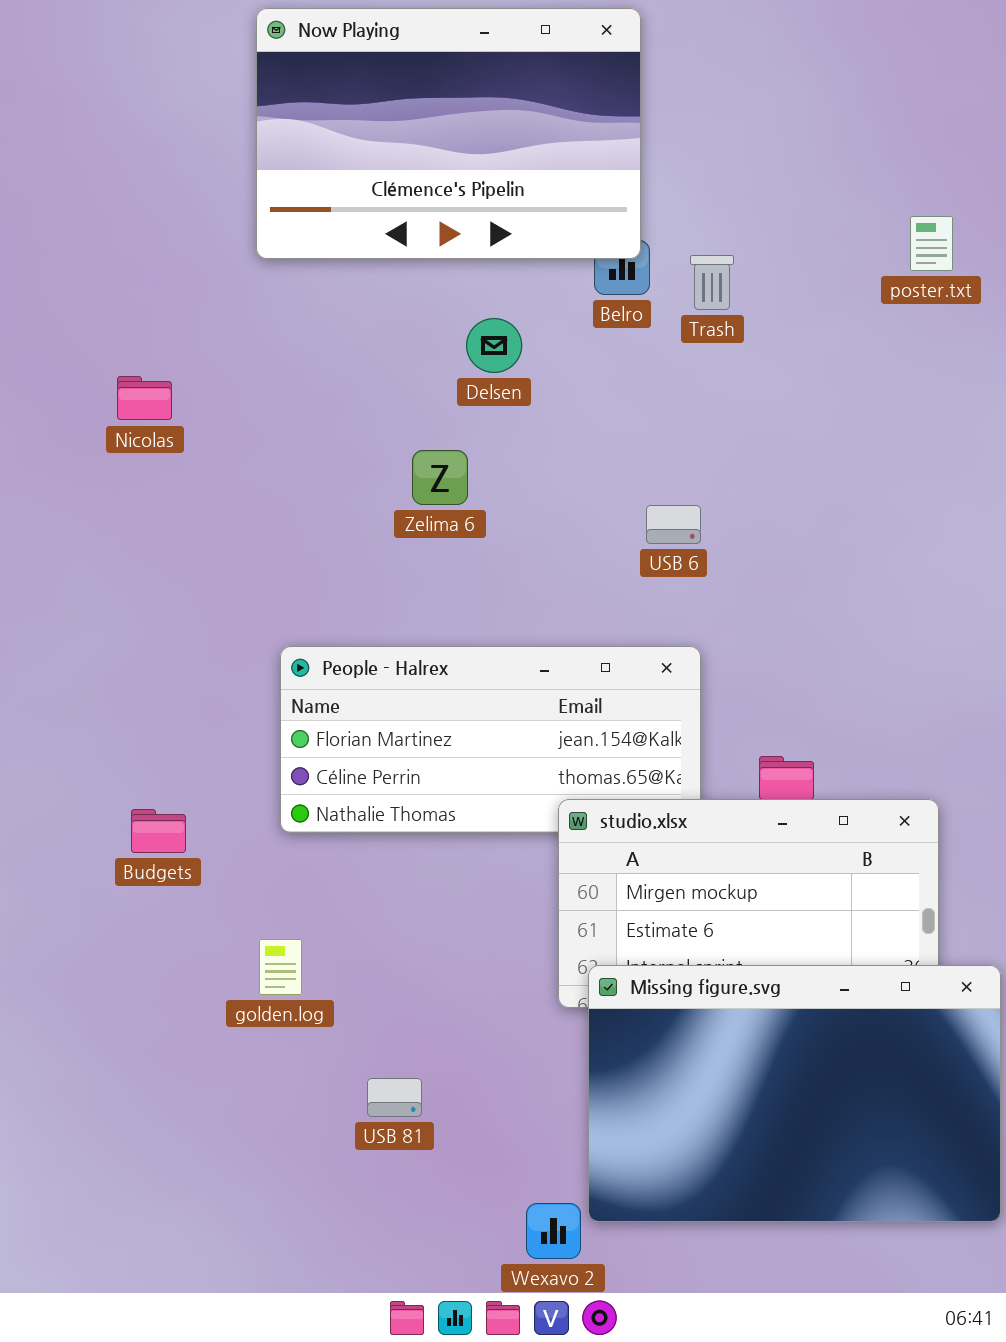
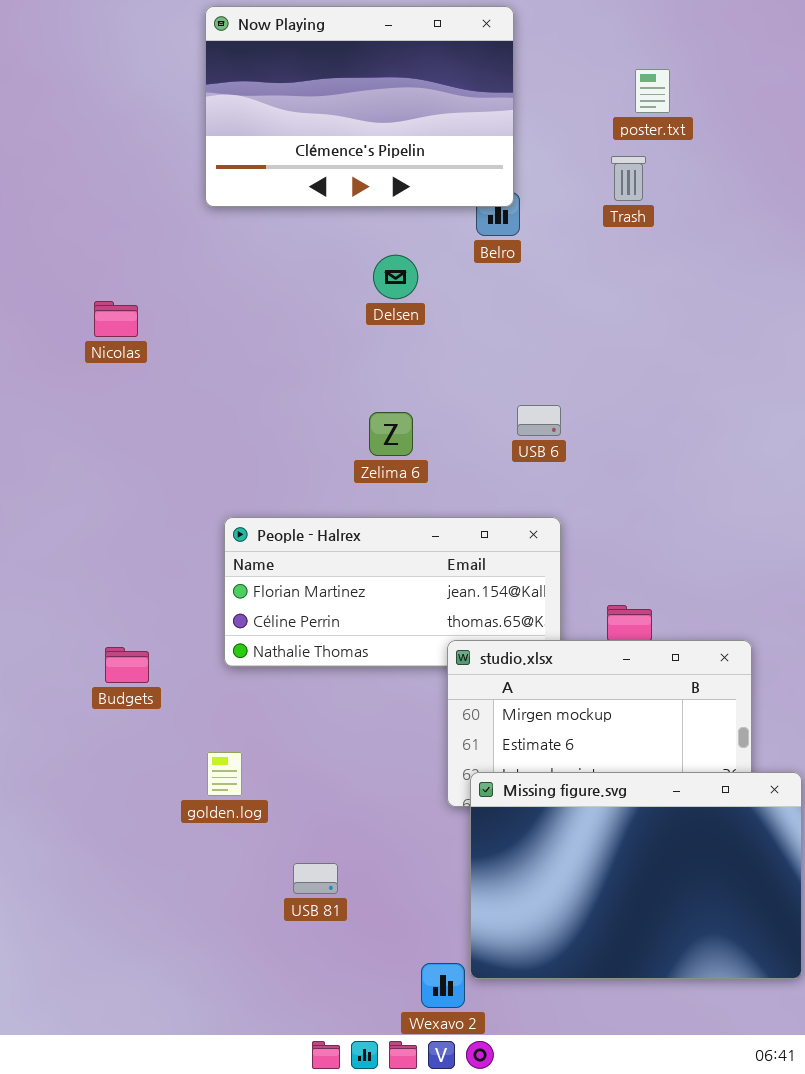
poster.txt: [910,216,953,271] -> [635,69,670,113], moved
Trash: [690,255,734,310] -> [611,156,646,201], moved
Zelima 6: [412,450,468,505] -> [369,412,413,456], moved

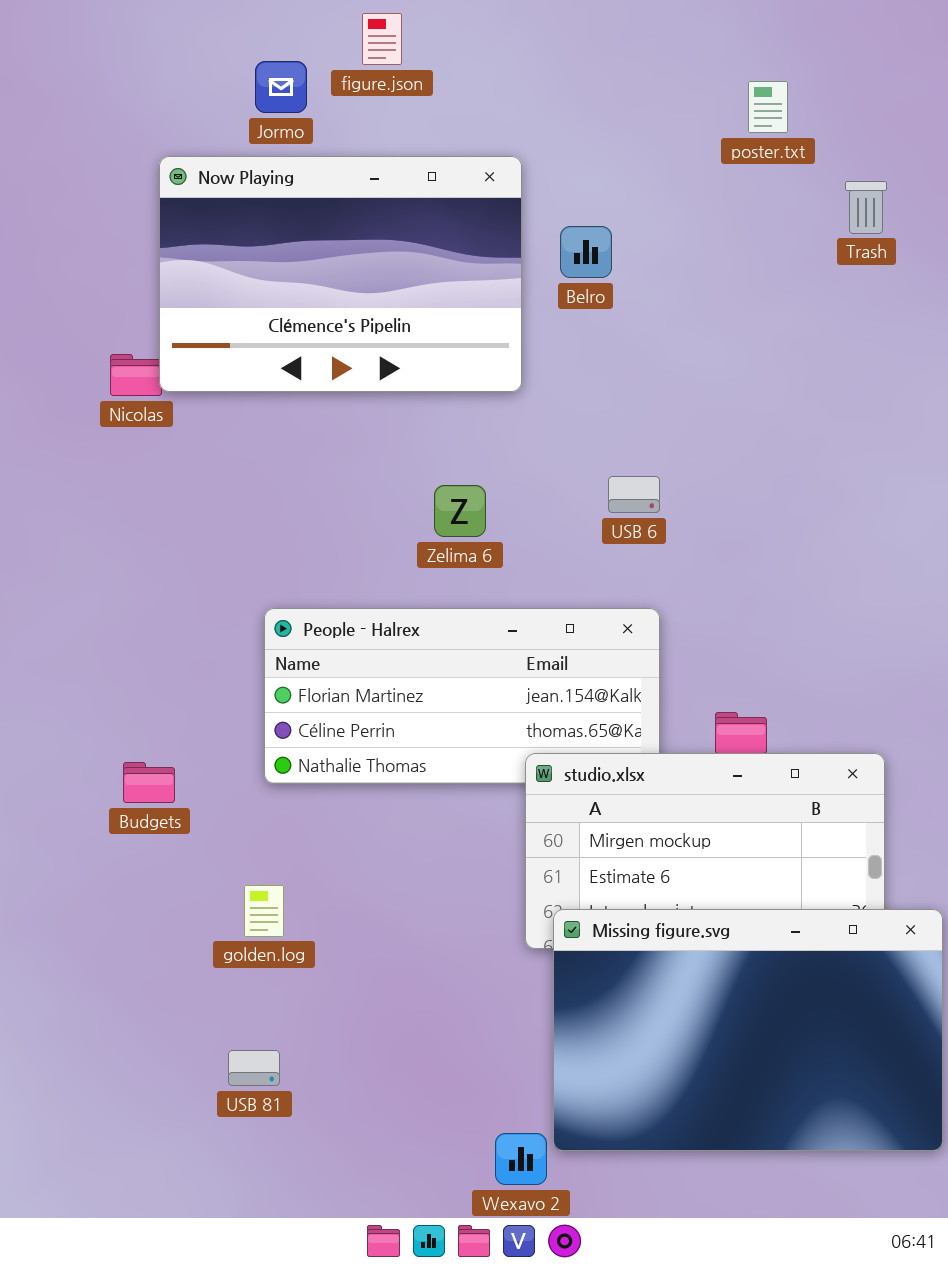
Now Playing: [205,6,514,207] -> [159,156,522,392], moved
Trash: [611,156,646,201] -> [845,181,887,234], moved
USB 81: [293,863,338,894] -> [228,1050,280,1086], moved

